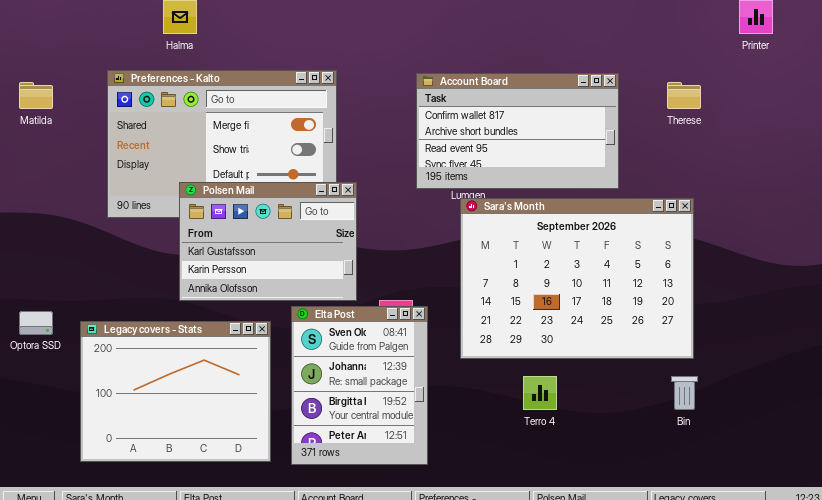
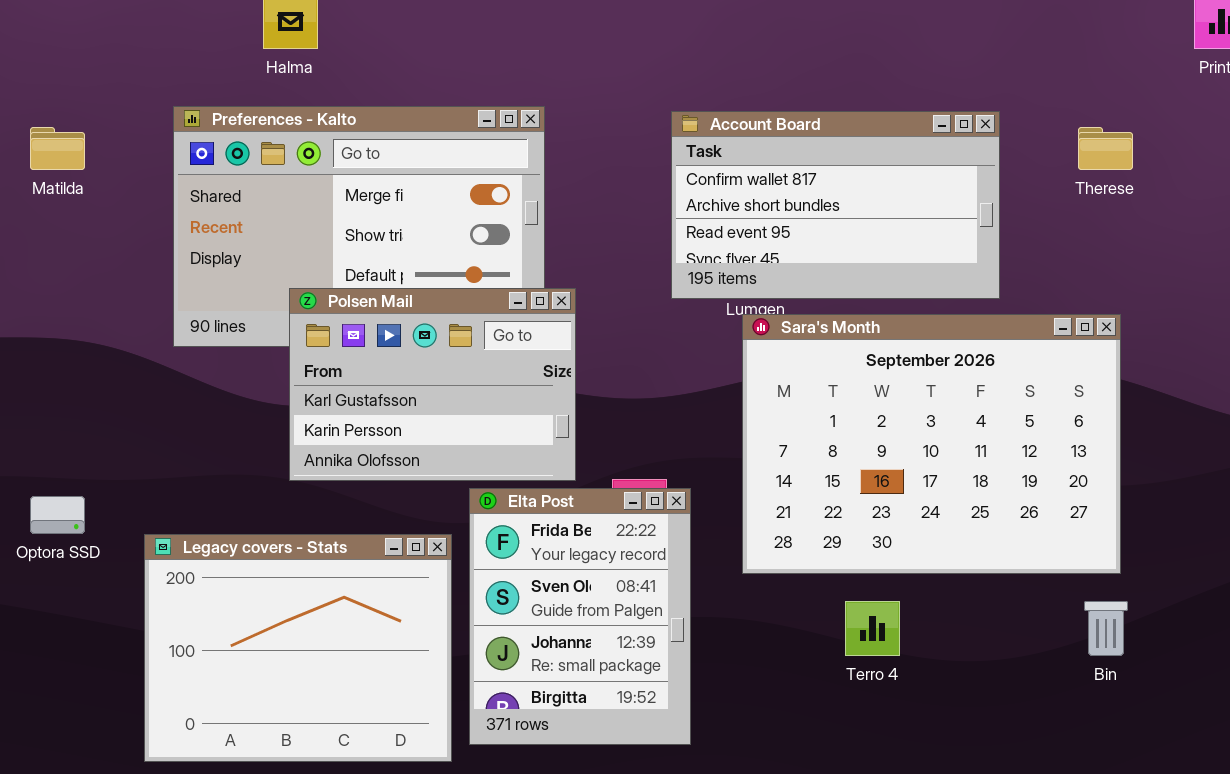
Elta Post: [291,306,428,465] -> [469,488,691,745], scrolled up 1 row
Legacy covers - Stats: [80,321,271,462] -> [144,534,452,762], moved

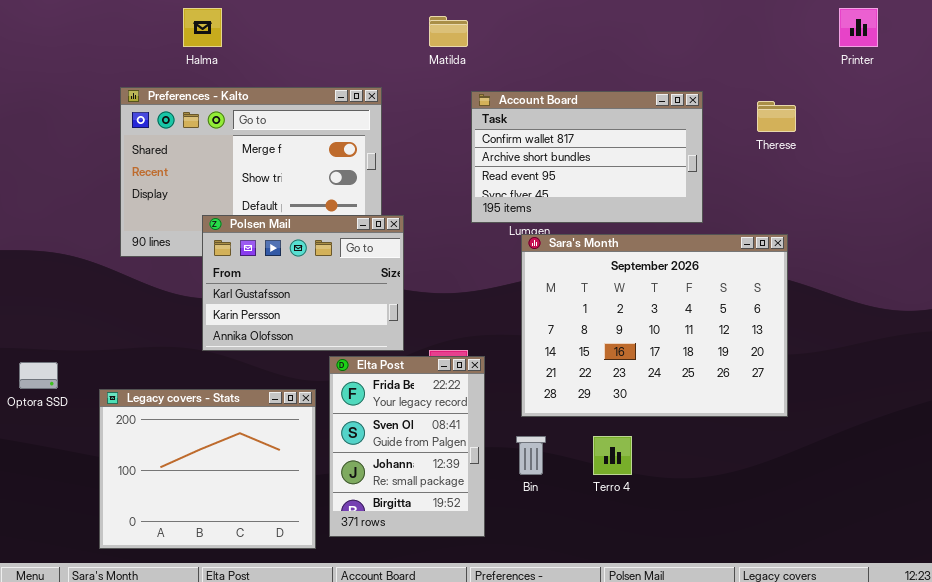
Matilda: [30,127,85,170] -> [429,16,468,47], moved
Bin: [1084,601,1128,656] -> [516,436,546,475], moved

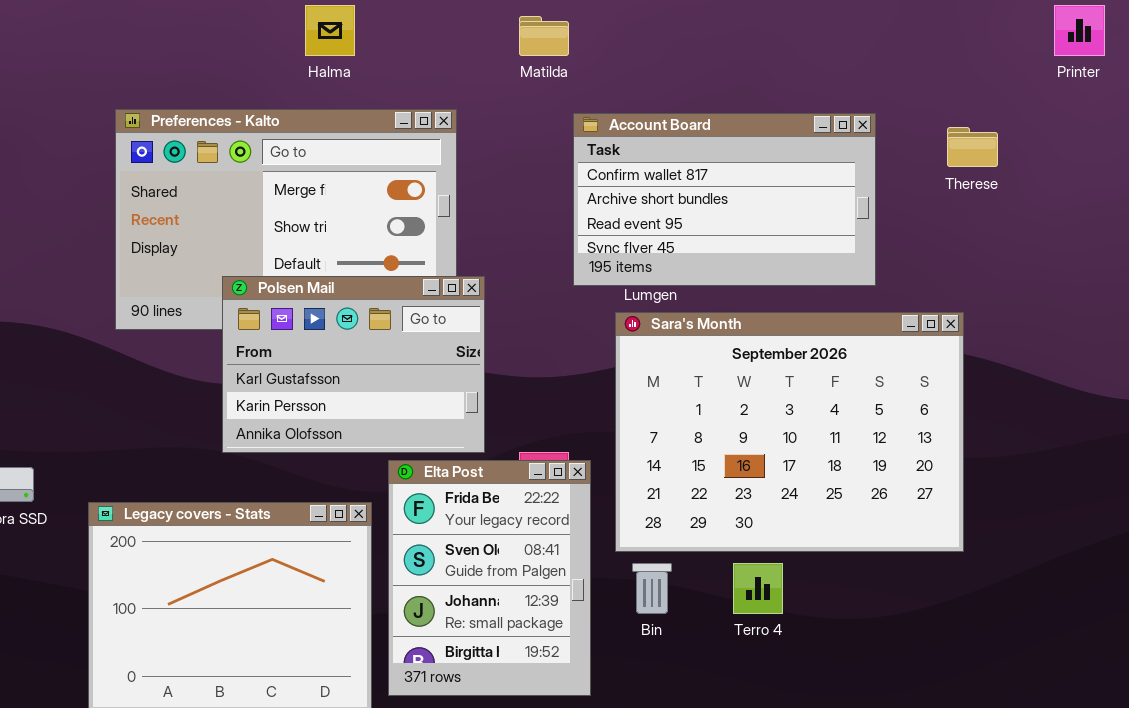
Halma: [183,8,222,47] -> [305,5,355,56], moved
Sara's Month: [521,234,788,417] -> [615,312,964,552], moved

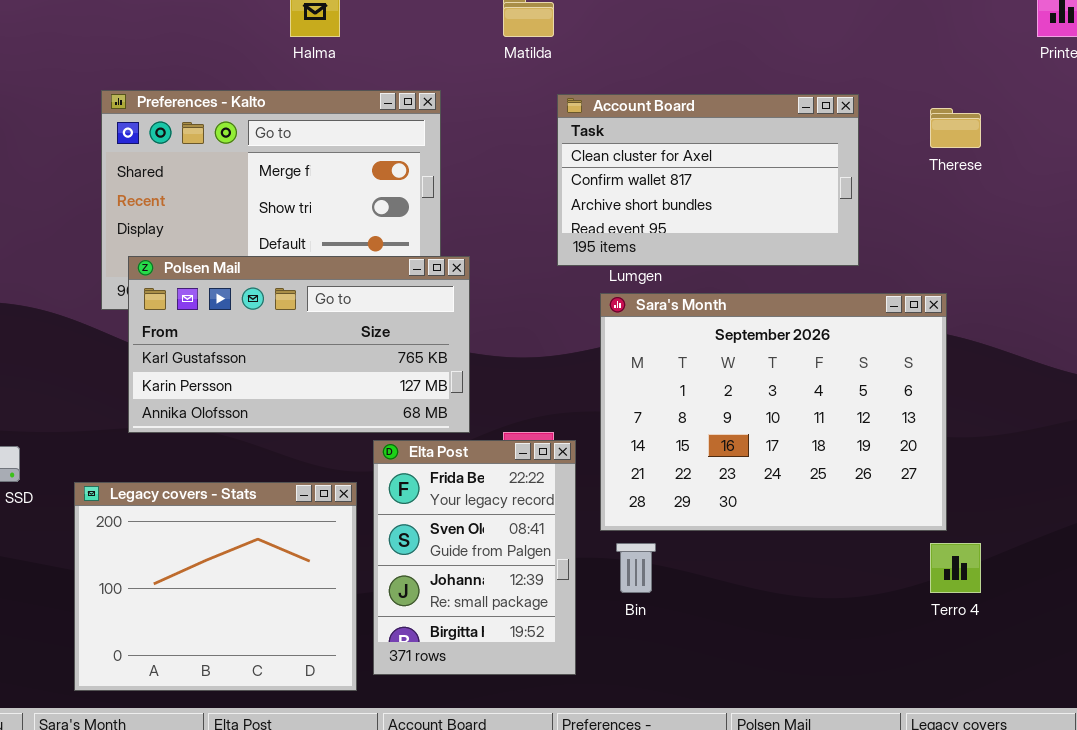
Account Board: [573,113,876,286] -> [557,94,859,266], scrolled up 1 row
Polsen Mail: [222,276,485,453] -> [128,256,470,433], resized
Terro 4: [733,563,783,614] -> [930,543,981,593], moved

